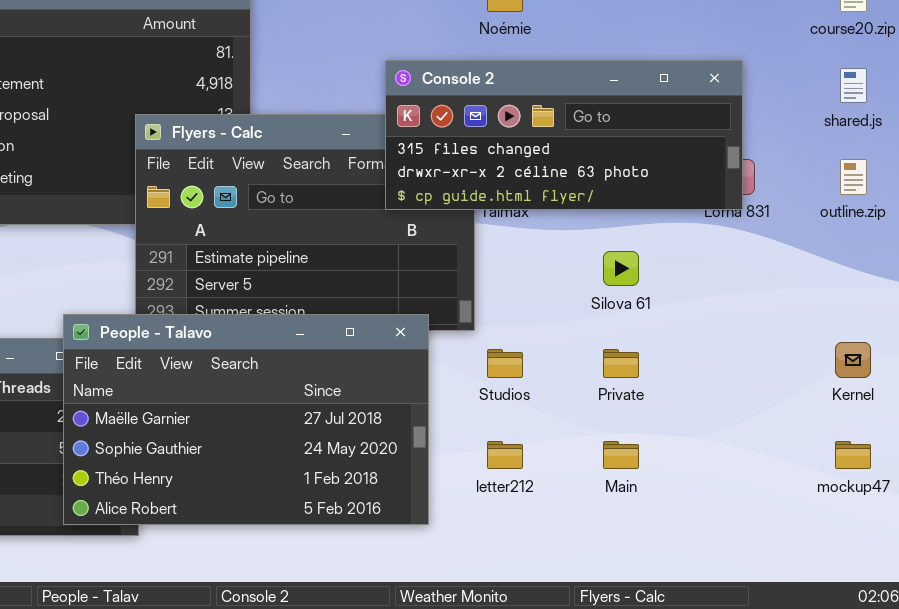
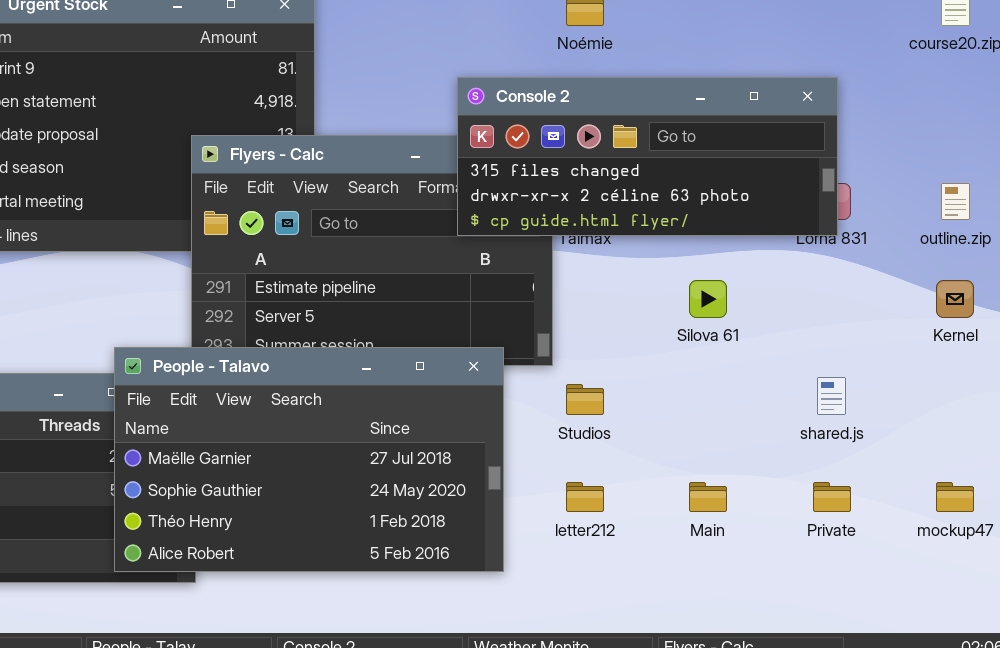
shared.js: [840,68,867,103] -> [817,377,846,415], moved
Kernel: [835,342,871,378] -> [936,280,974,318], moved
Private: [603,349,639,378] -> [813,482,851,512], moved

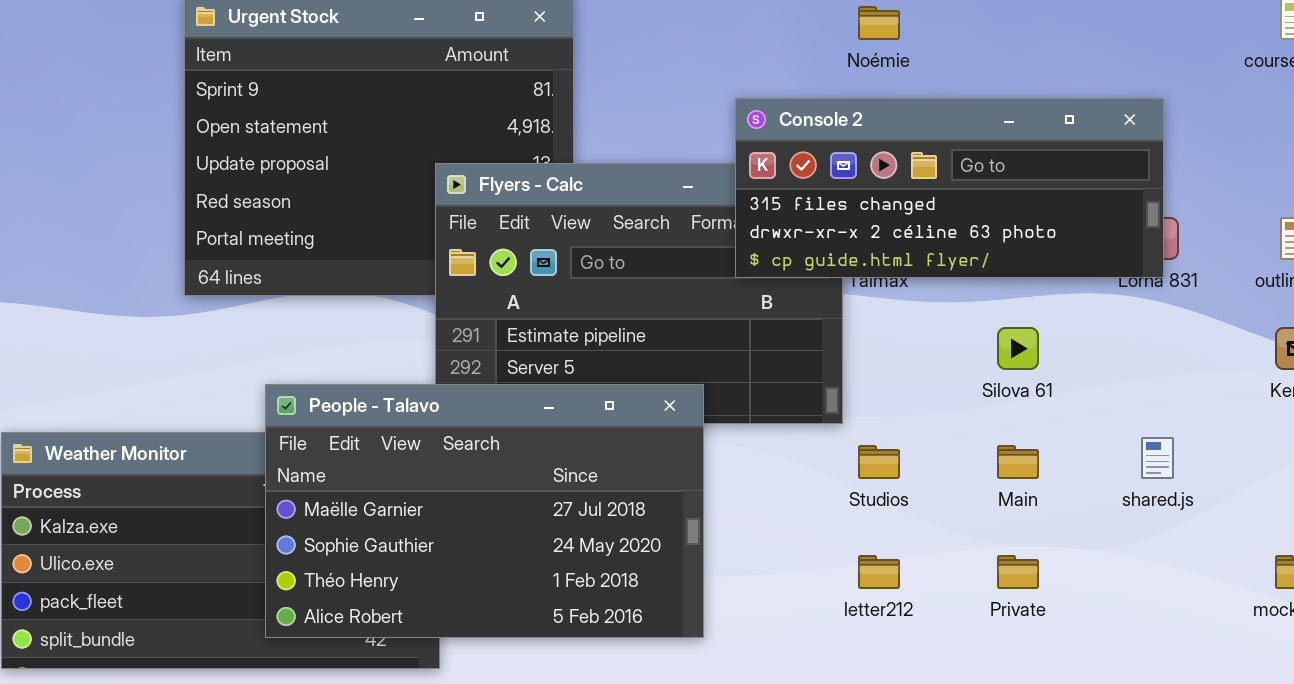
People - Talavo: [114,347,504,572] -> [265,384,704,638], moved
Main: [689,482,727,512] -> [997,445,1039,479], moved
Private: [813,482,851,512] -> [997,555,1039,589], moved

